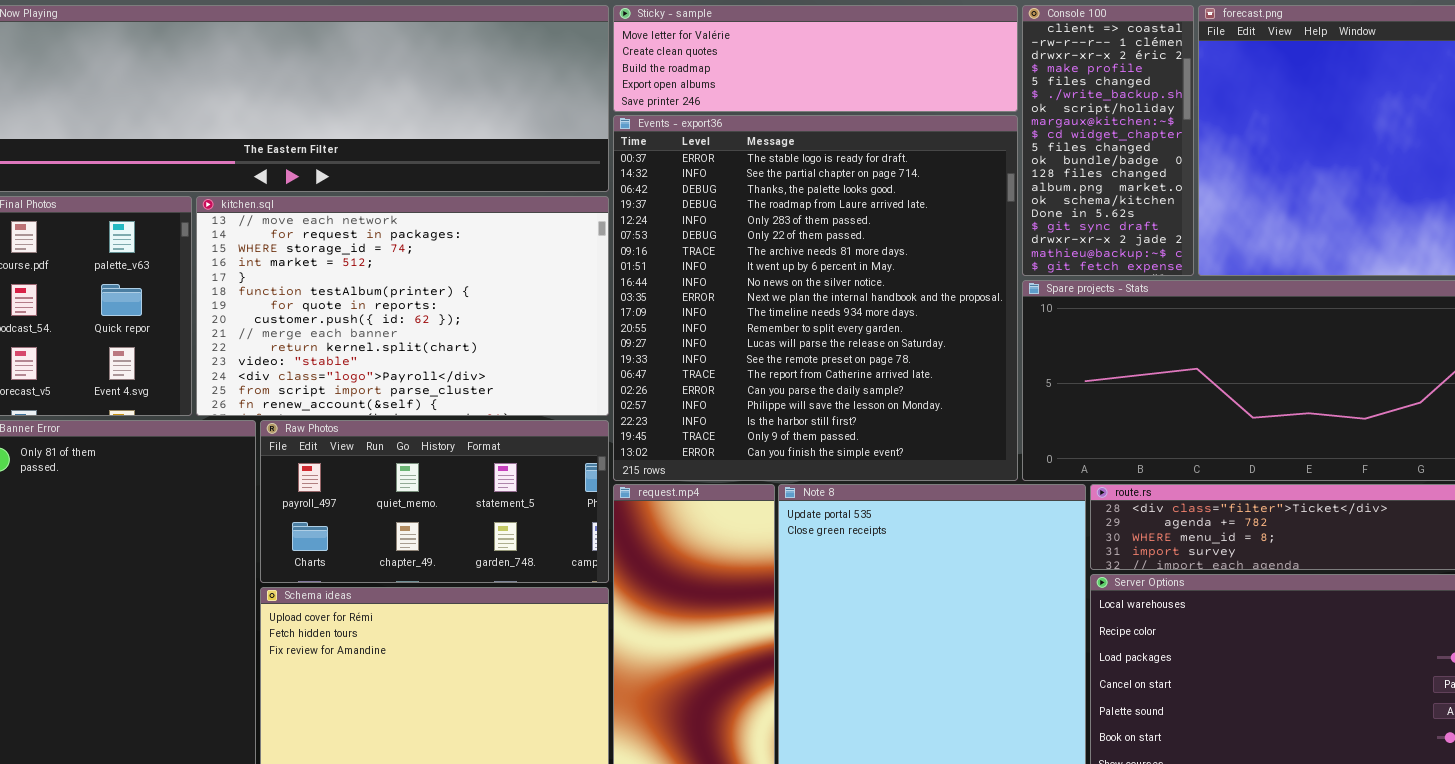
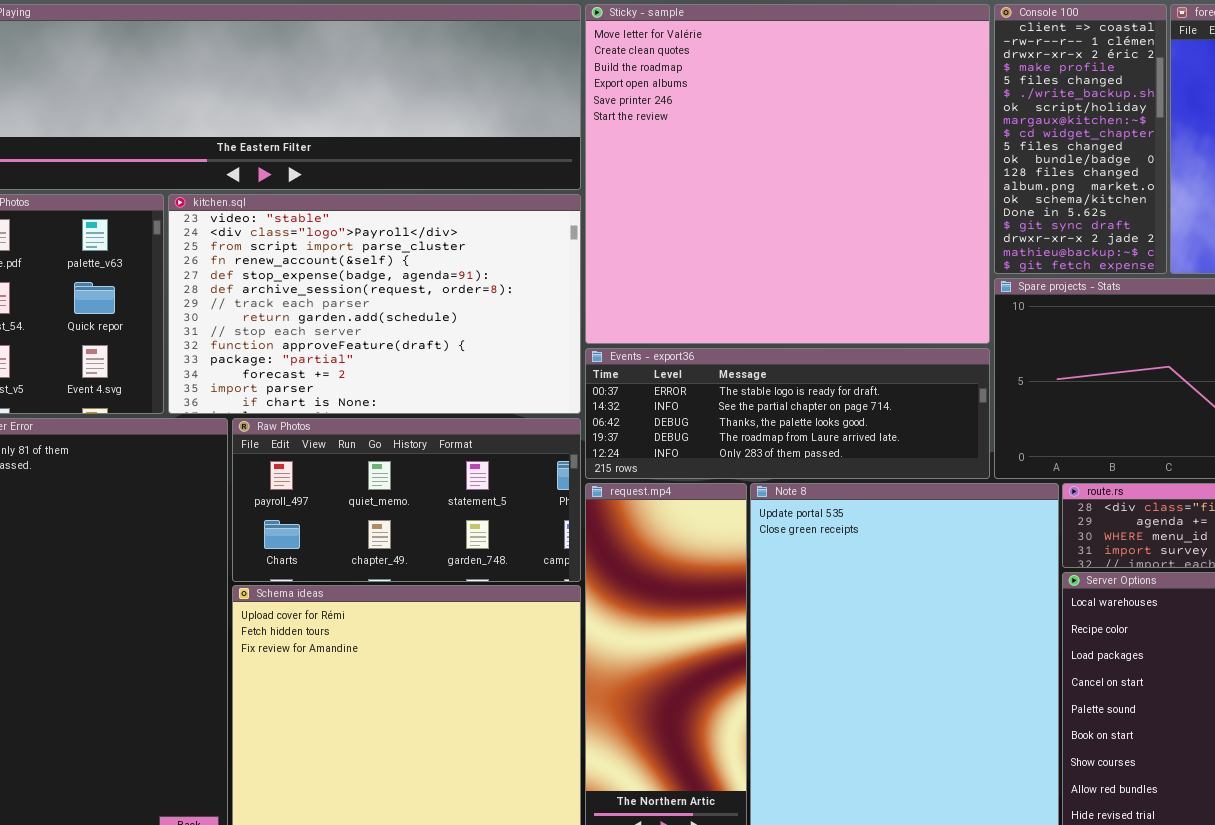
Sticky - sample: [613,5,1018,112] -> [585,4,990,344], resized
Events - export36: [613,115,1018,481] -> [585,348,990,479], resized
kitchen.sql: [196,196,609,416] -> [168,194,581,414], scrolled down 10 rows

